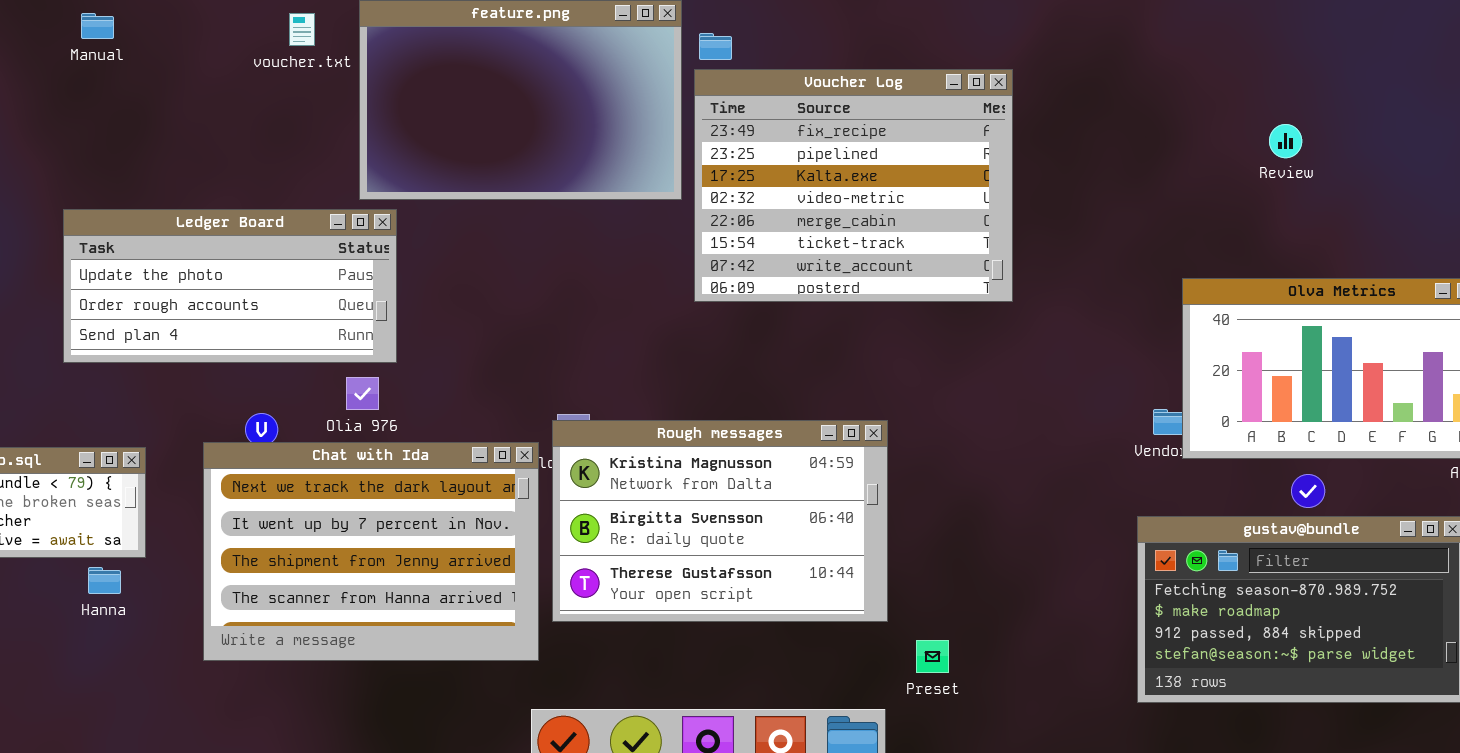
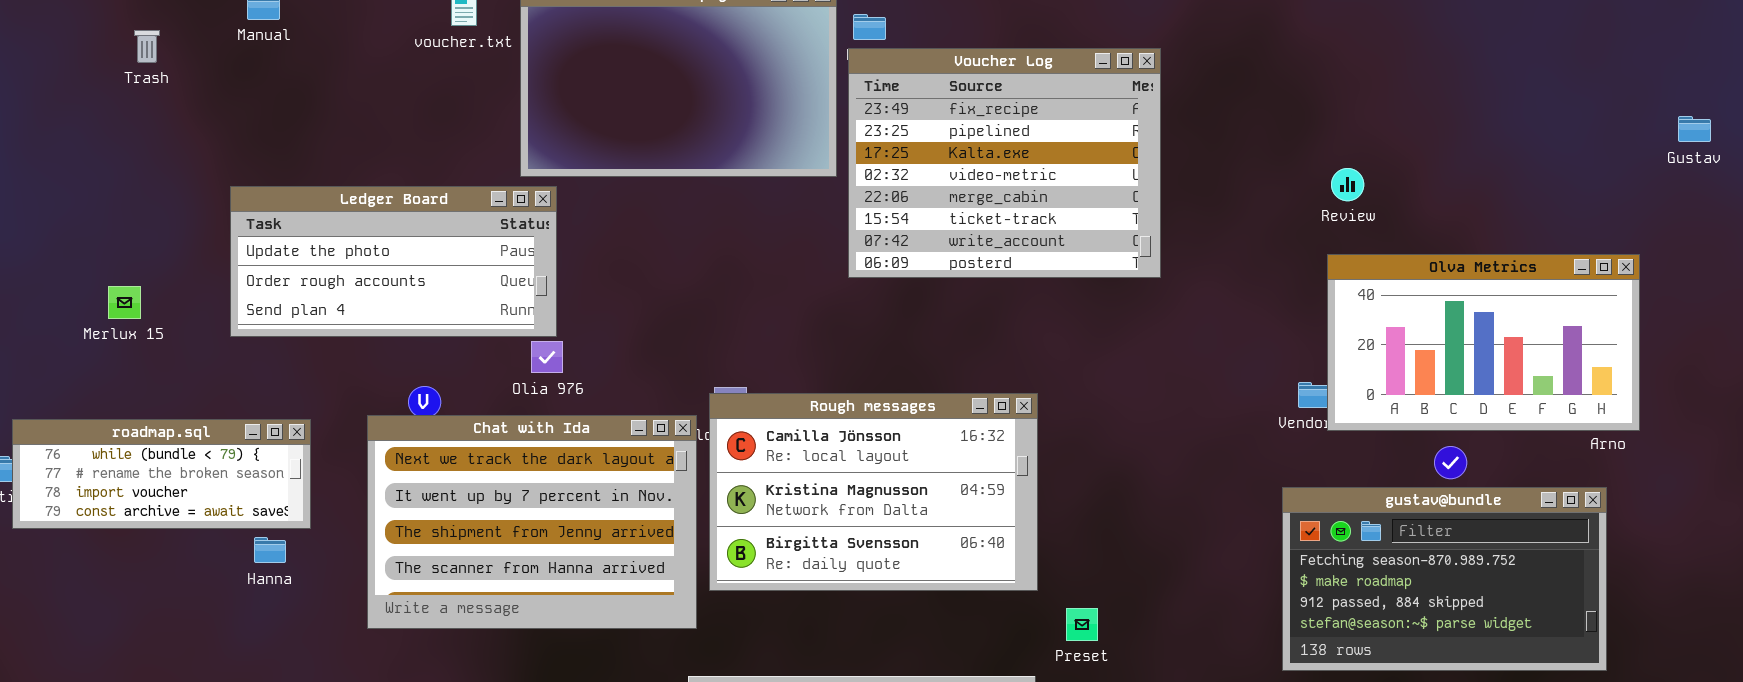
Review: [1269,124,1302,158] -> [1331,168,1364,201], moved
Olia 976: [346,377,379,410] -> [531,341,563,373], moved
Rough messages: [552,420,888,622] -> [709,393,1038,591], scrolled up 1 row

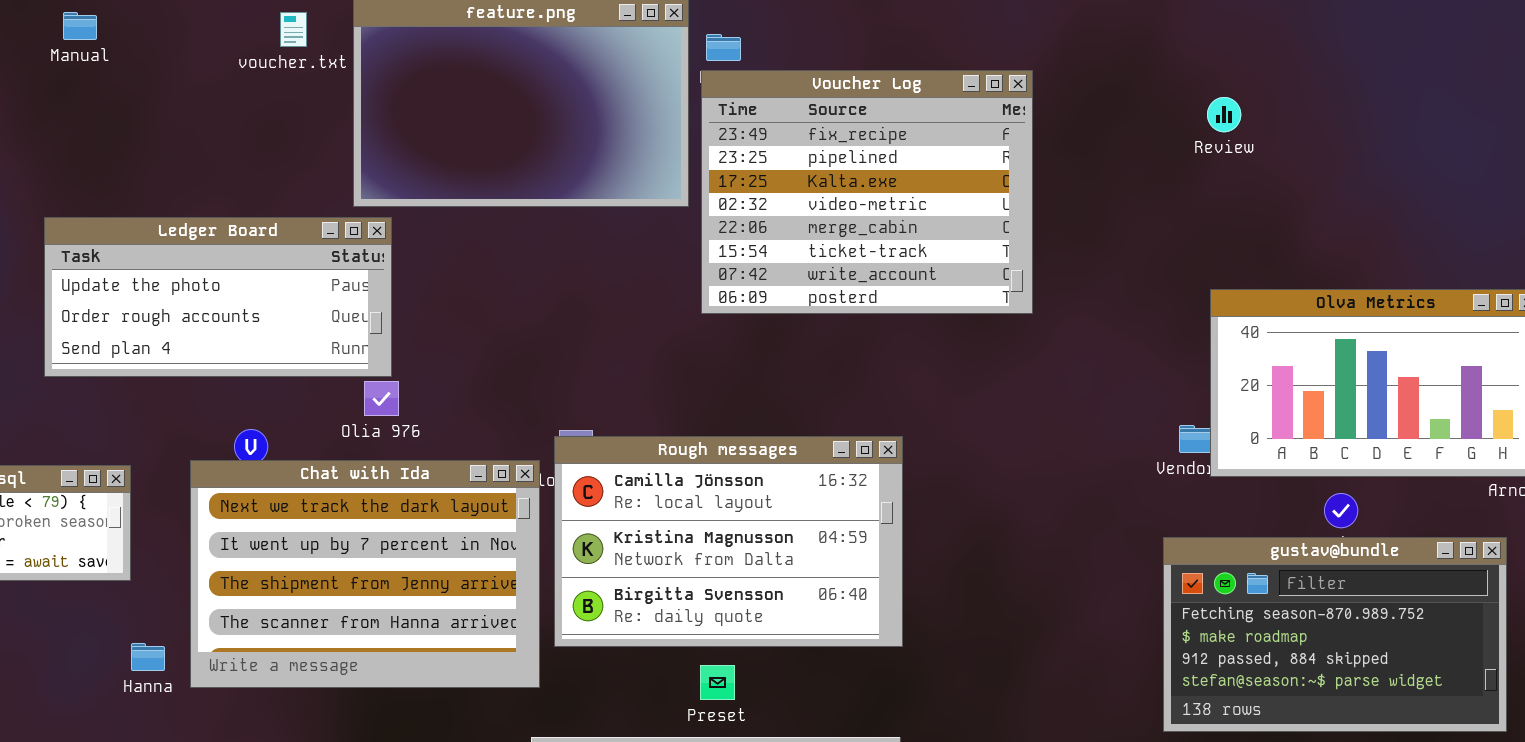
Review: [1331,168,1364,201] -> [1207,97,1241,132], moved
Hanna: [254,537,286,563] -> [131,643,165,671], moved
Preset: [1066,608,1098,641] -> [700,665,735,700], moved

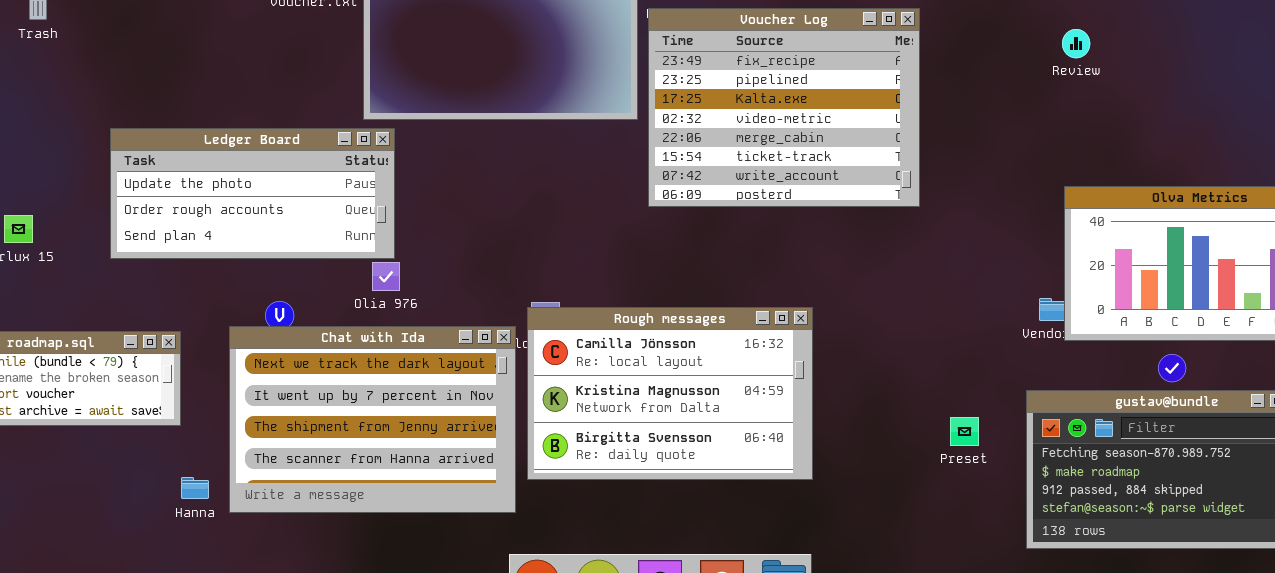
Preset: [700,665,735,700] -> [950,417,979,446], moved

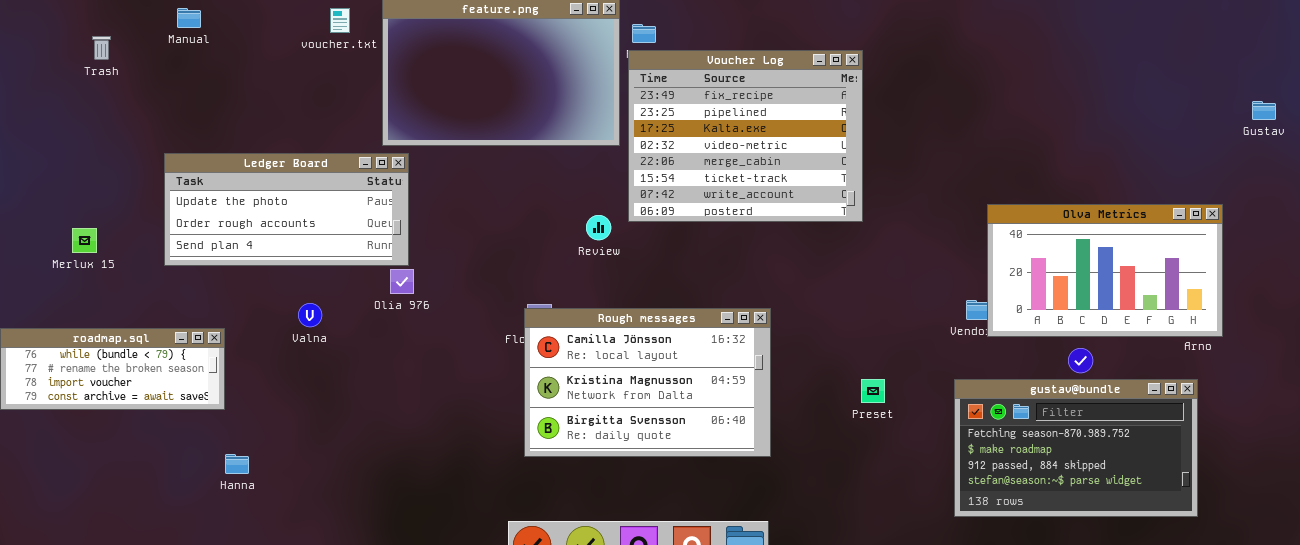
Review: [1062,29,1090,58] -> [586,215,611,240], moved
Chat with Ida: [229,326,516,513] -> none, closed
Preset: [950,417,979,446] -> [861,379,885,403], moved

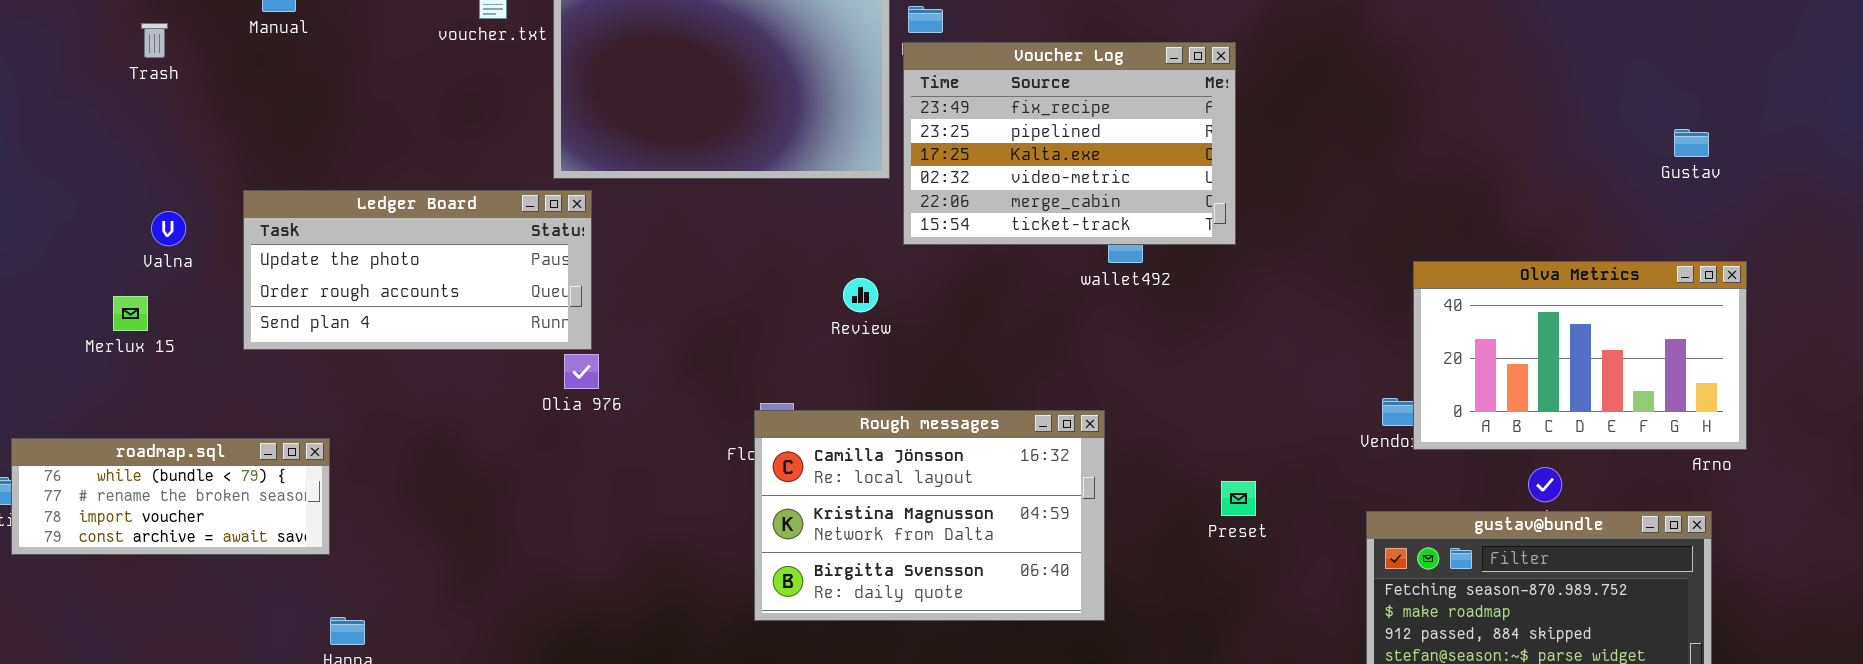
Voucher Log: [628,50,863,222] -> [903,42,1236,245], resized
Gustav: [1252,101,1276,120] -> [1674,129,1709,157], moved
Valna: [298,303,322,327] -> [151,211,186,246], moved
Preset: [861,379,885,403] -> [1221,481,1256,516], moved

